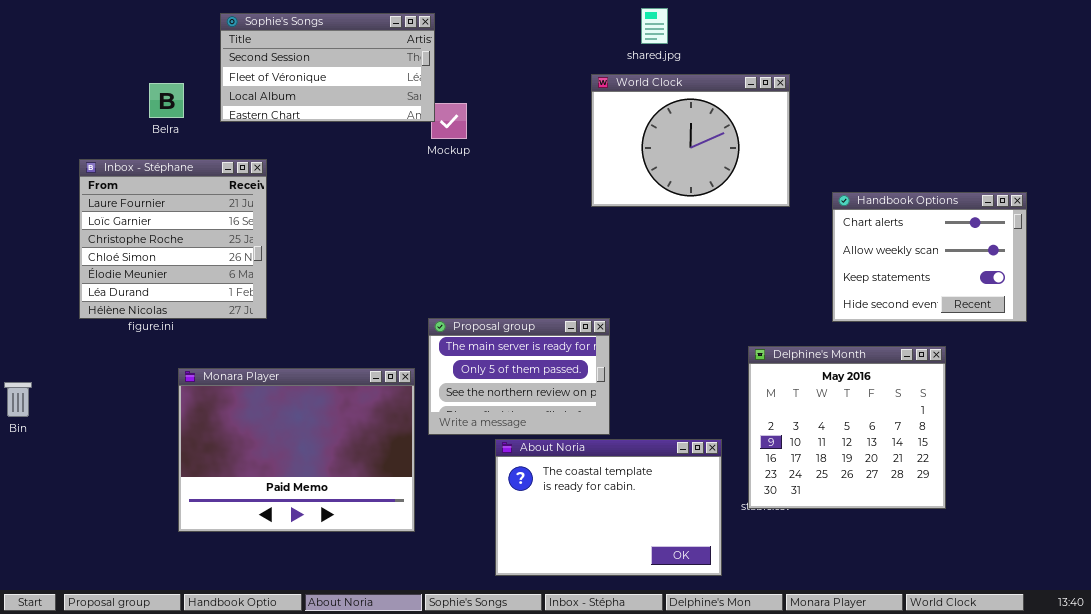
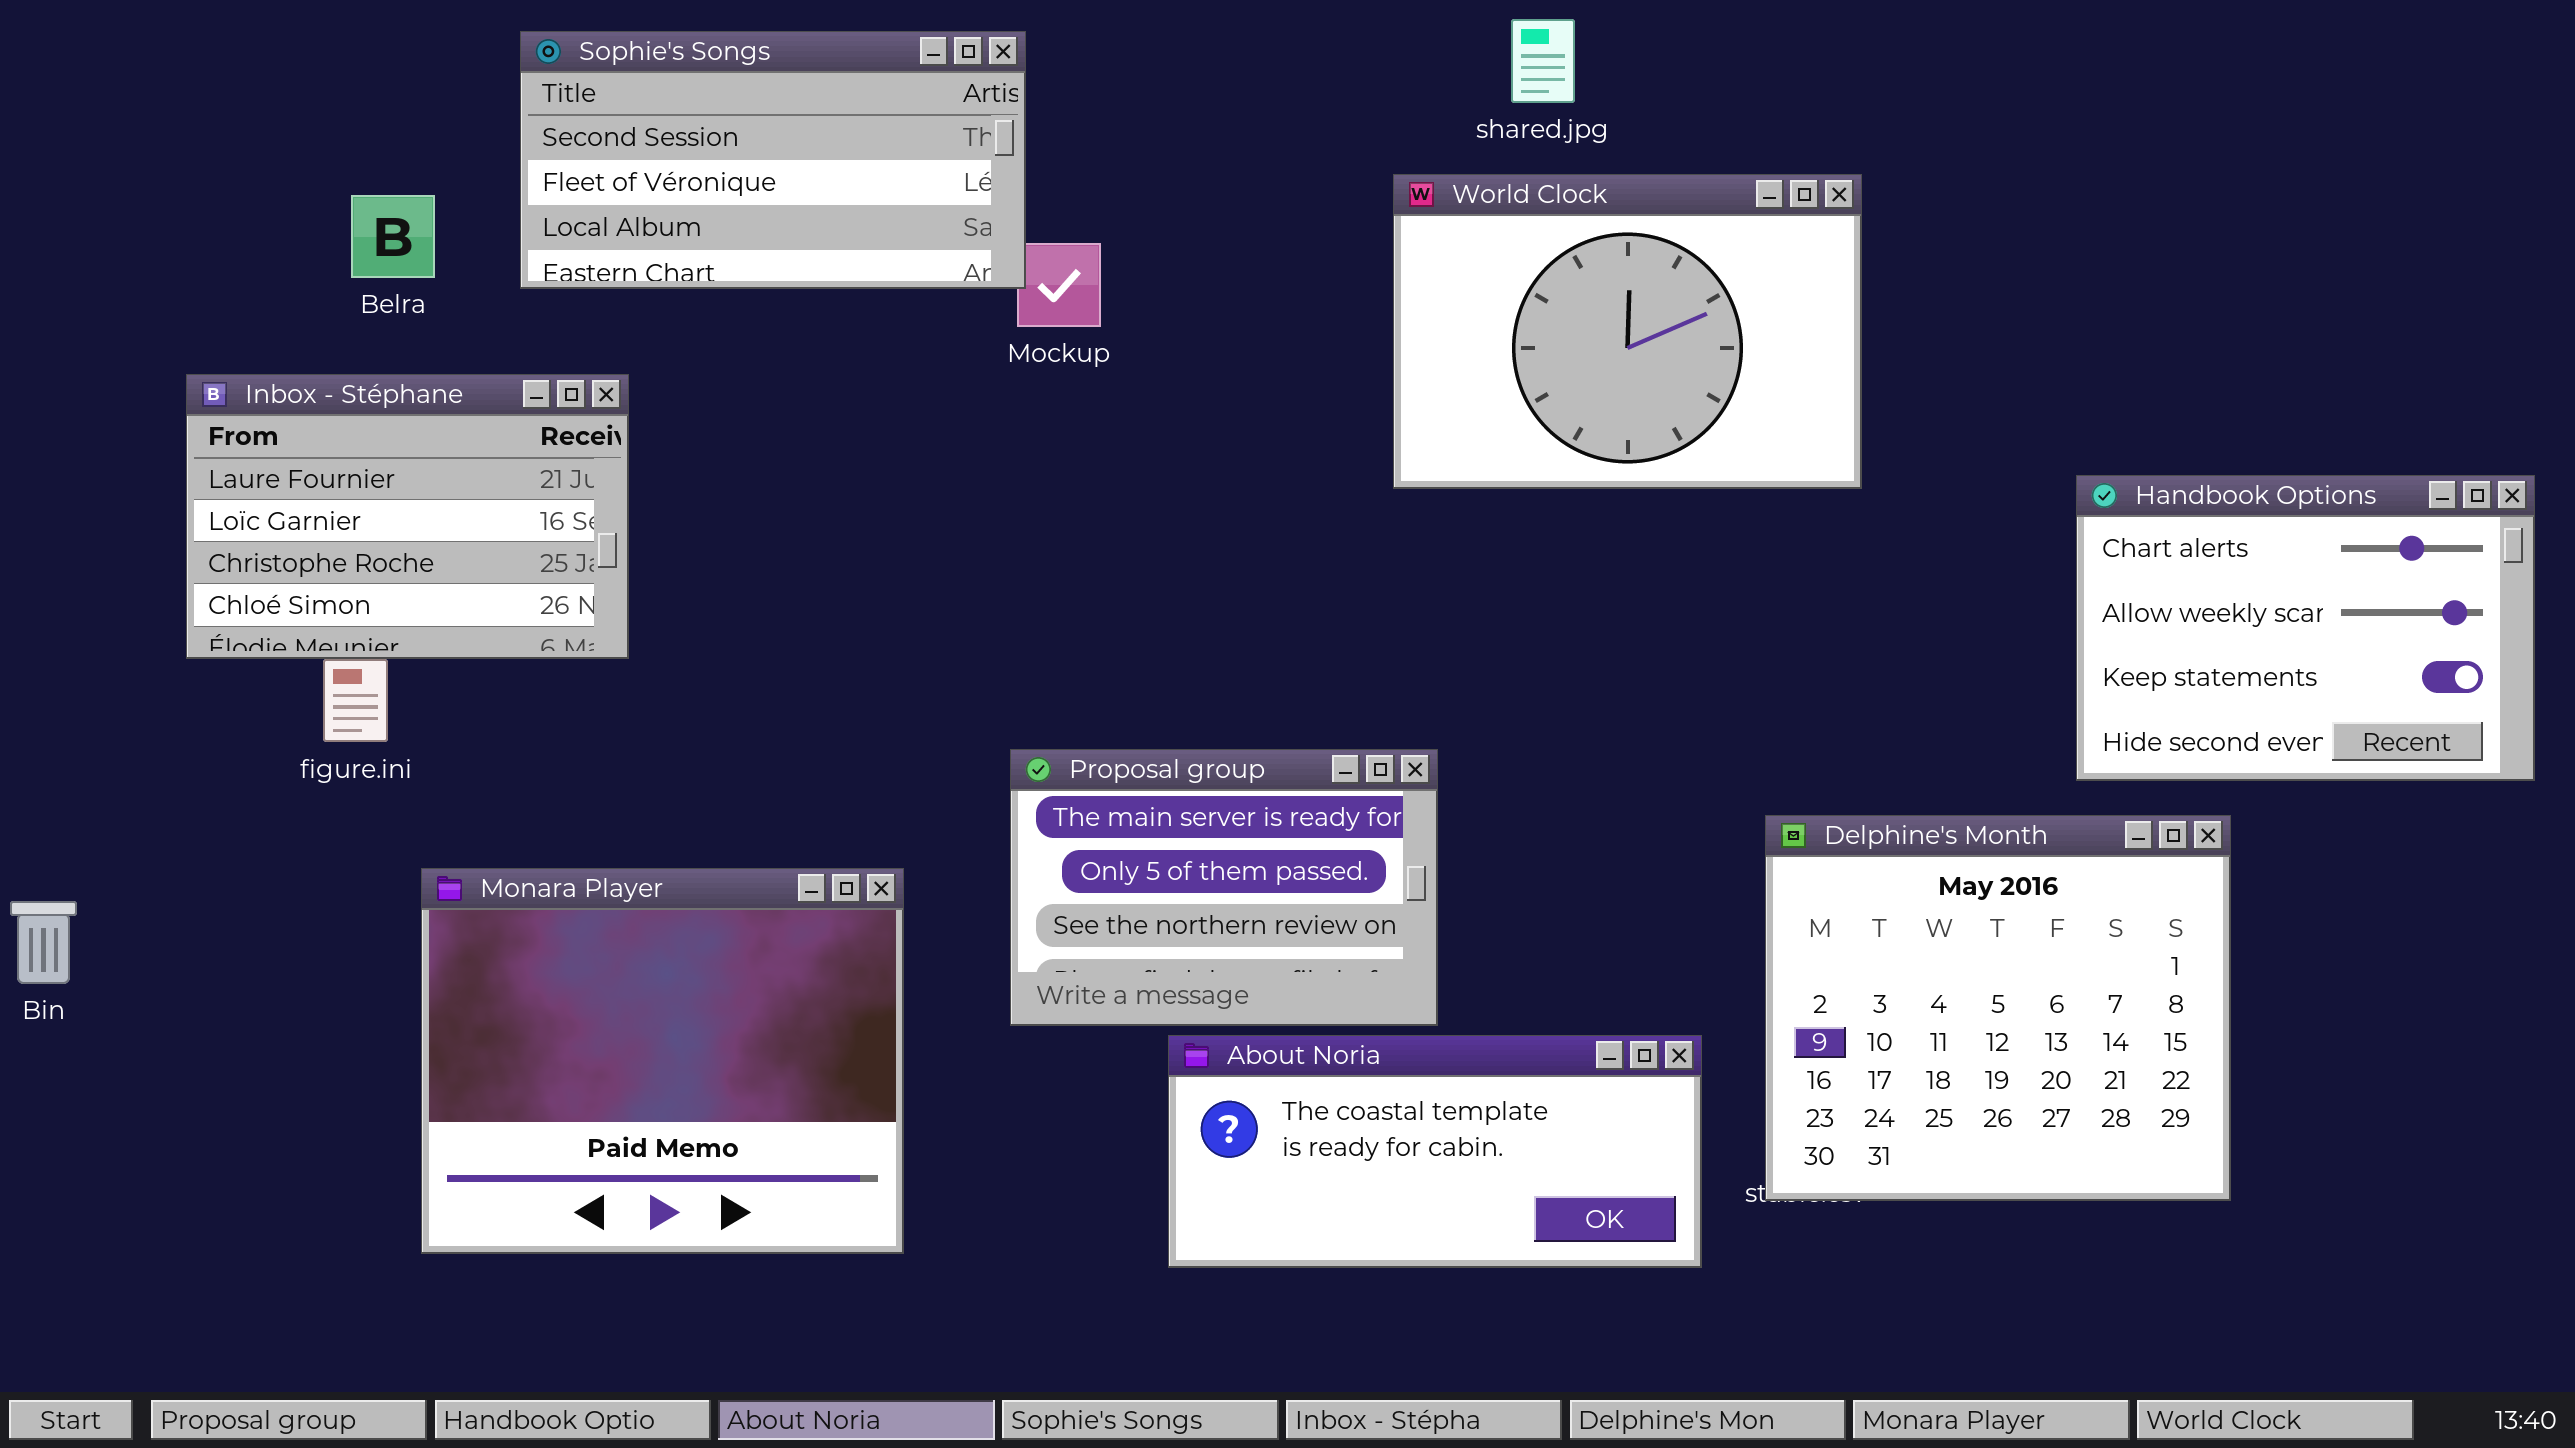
Inbox - Stéphane: [79,159,267,319] -> [186,374,629,659], resized
Handbook Options: [832,192,1027,322] -> [2076,475,2535,781], moved
Monara Player: [178,368,415,532] -> [421,868,904,1254], resized
About Noria: [495,439,722,576] -> [1168,1035,1702,1268], resized

